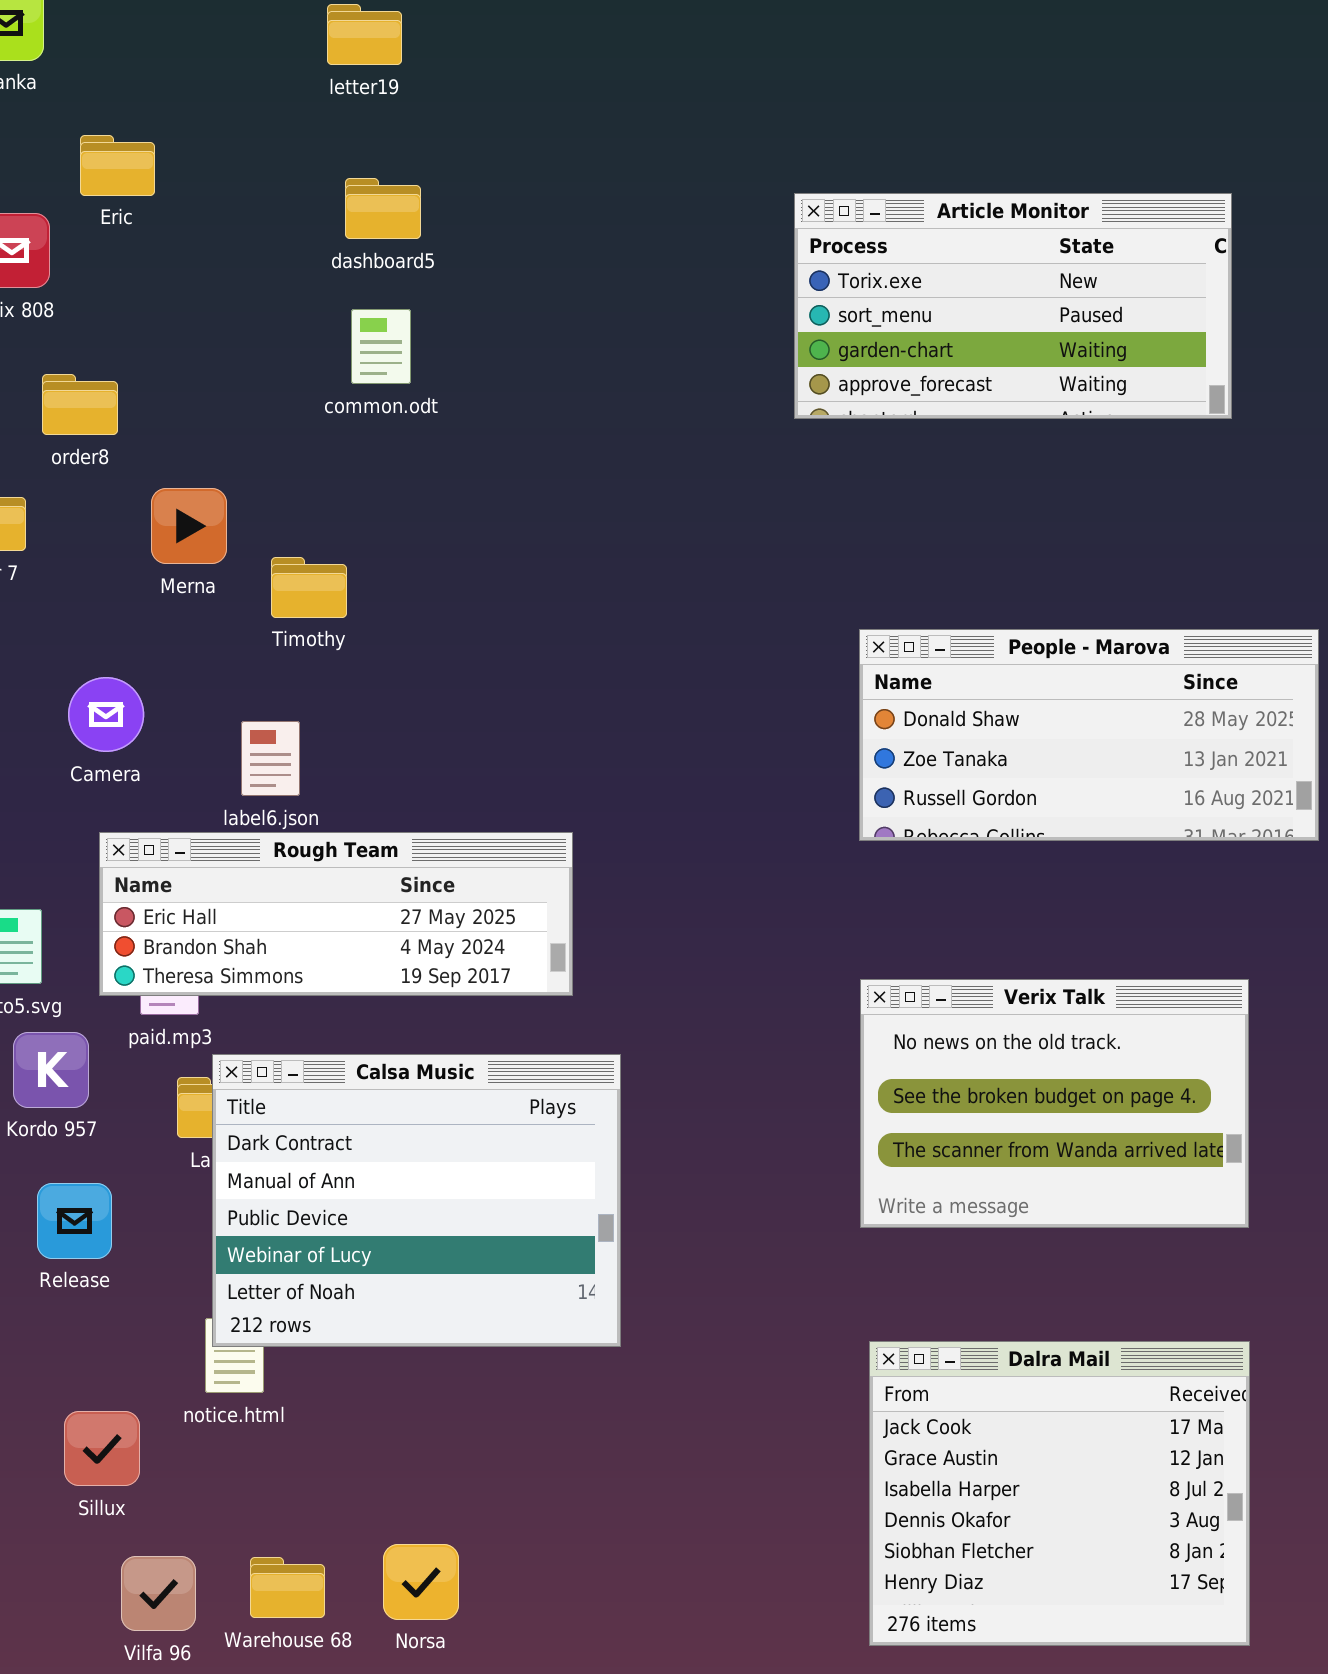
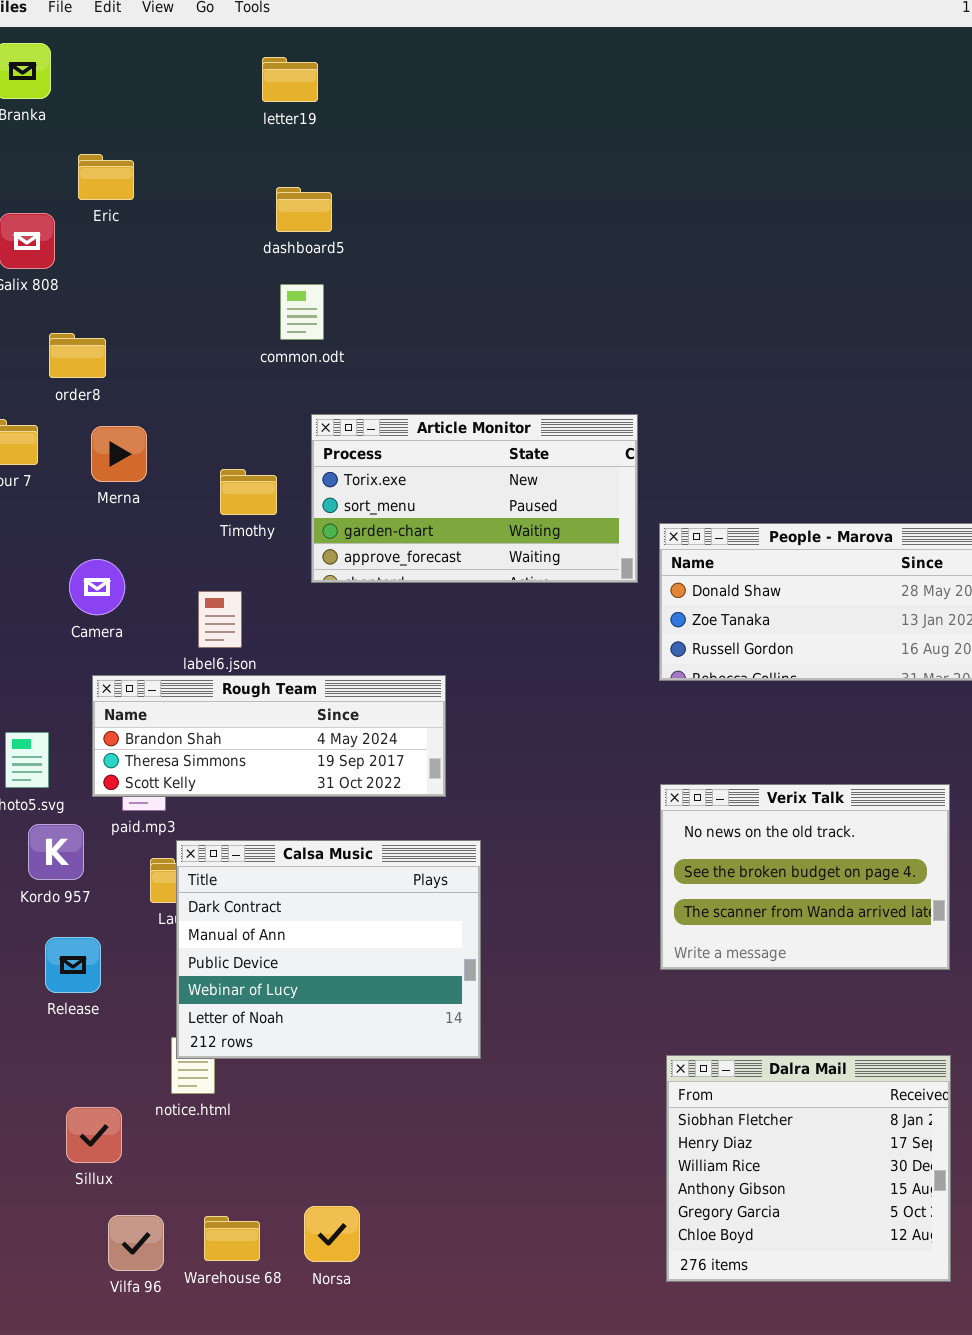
Article Monitor: [794,193,1232,419] -> [311,414,638,583], moved
Merna: [151,488,227,564] -> [91,426,147,482], moved
Rough Team: [99,832,573,996] -> [92,675,446,797], scrolled down 1 row
Dalra Mail: [869,1341,1250,1646] -> [666,1055,951,1282], scrolled down 4 rows

